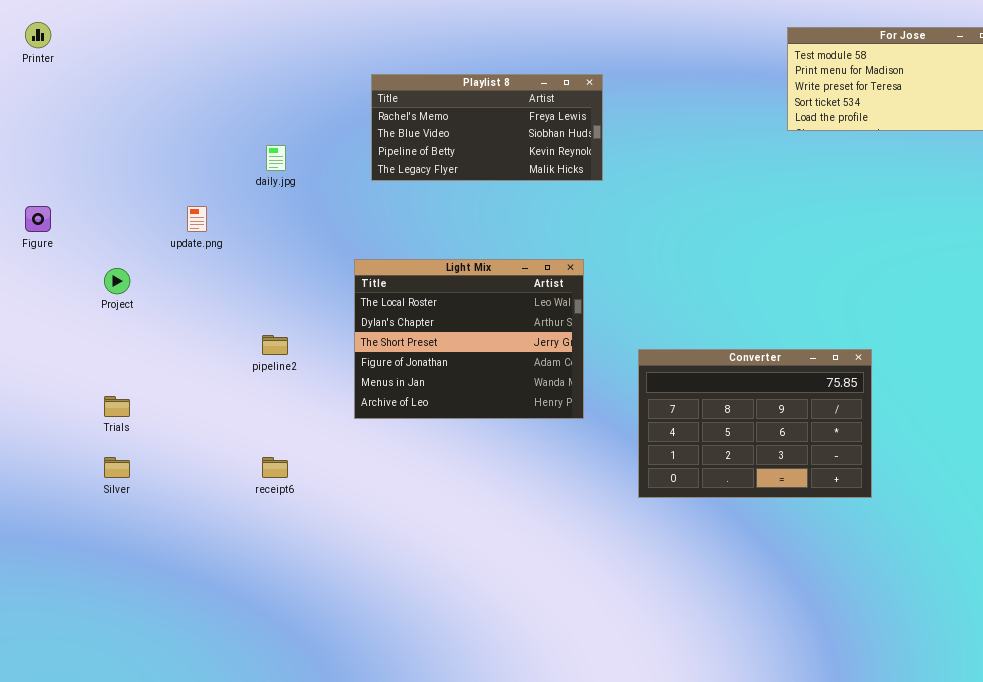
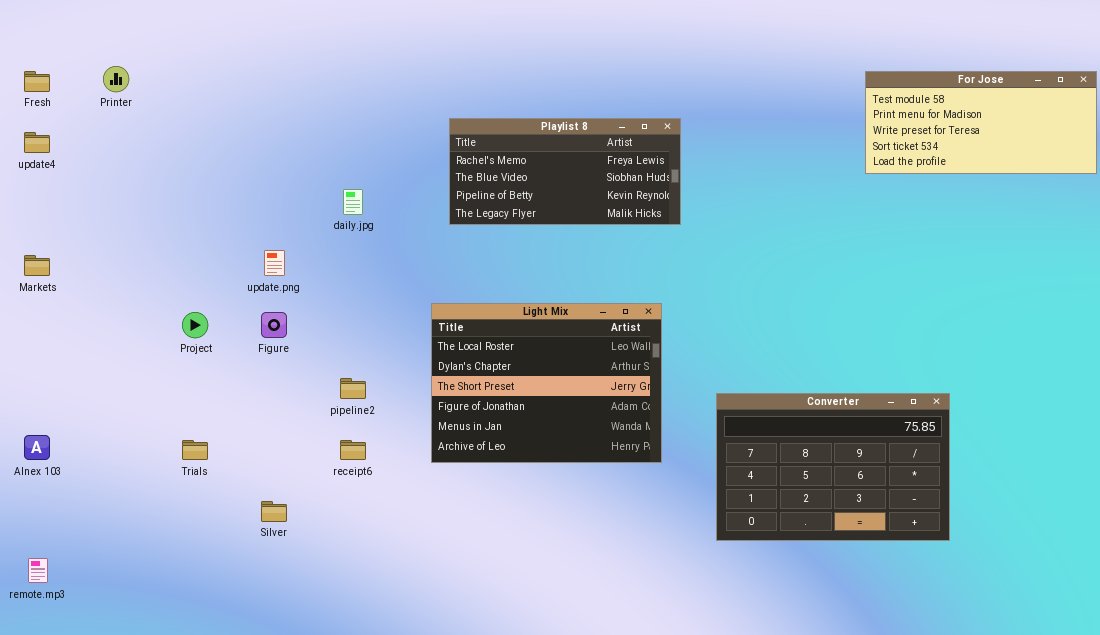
Figure: [25,206,51,232] -> [261,312,287,338], moved
Silver: [104,457,130,478] -> [261,501,287,522], moved
receipt6: [262,457,288,478] -> [340,440,366,460], moved

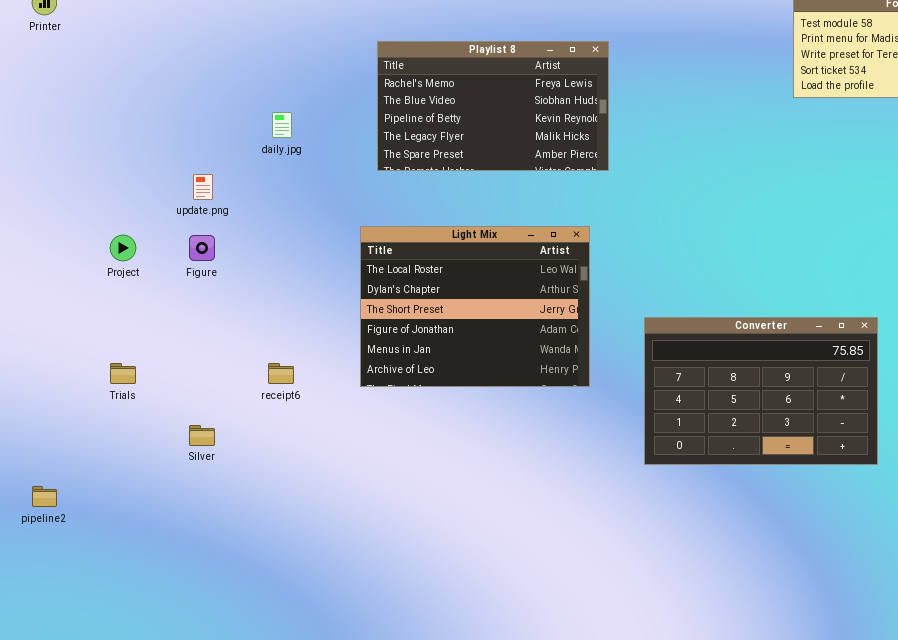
Playlist 8: [449,118,681,225] -> [377,41,609,171], resized
pipeline2: [340,378,366,399] -> [32,486,57,507], moved

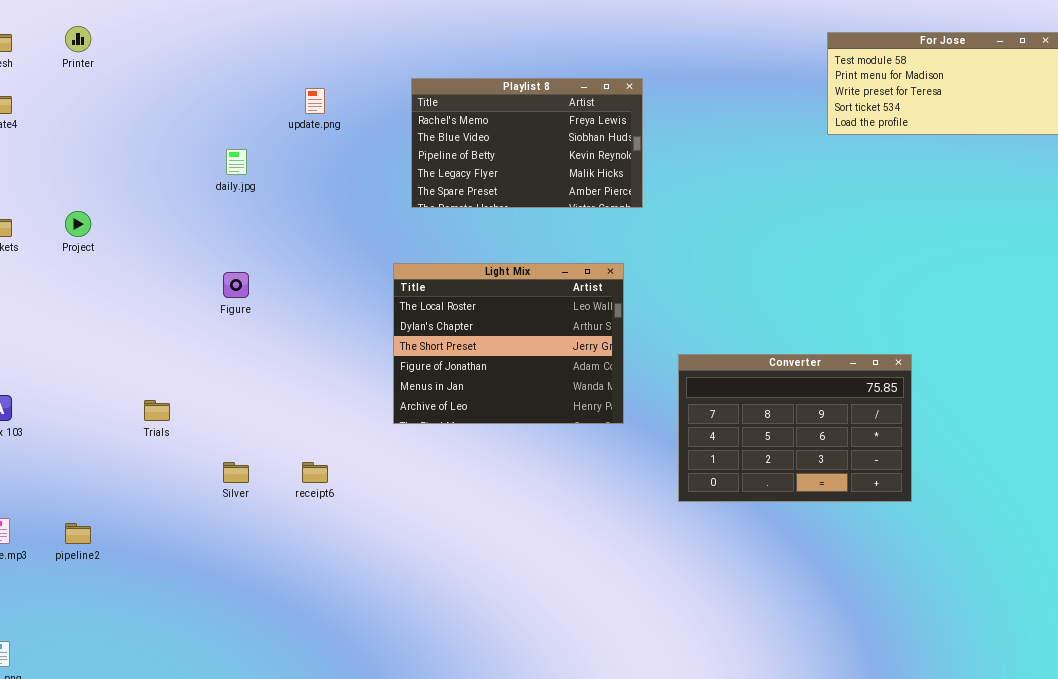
daily.jpg: [272,112,292,138] -> [226,149,247,175], moved
update.png: [193,174,213,200] -> [305,88,325,114], moved
Project: [110,235,136,261] -> [65,211,91,237], moved
receipt6: [268,363,294,384] -> [302,462,328,483], moved

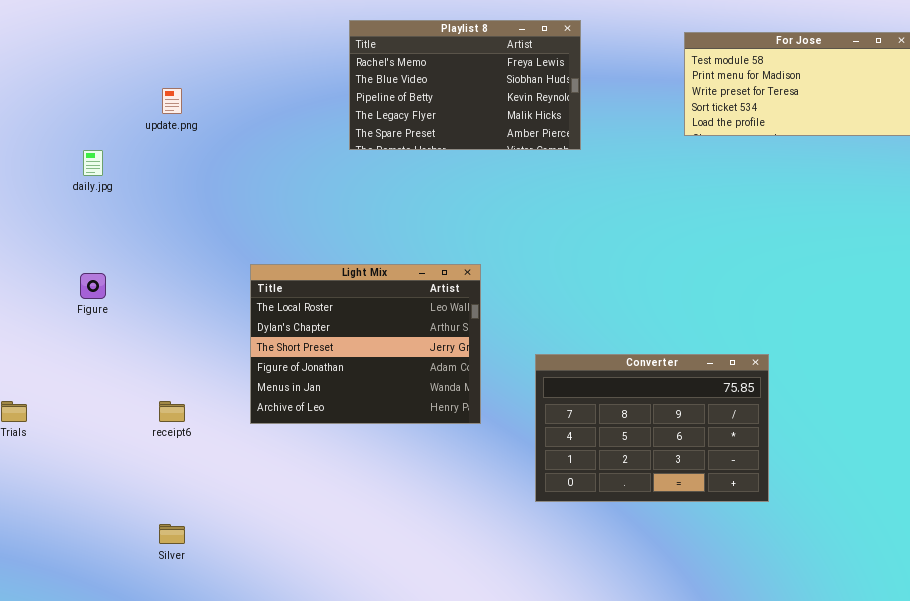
Playlist 8: [411,78,643,208] -> [349,20,581,150], moved
Silver: [223,462,249,483] -> [159,524,185,544], moved
receipt6: [302,462,328,483] -> [159,401,185,422], moved

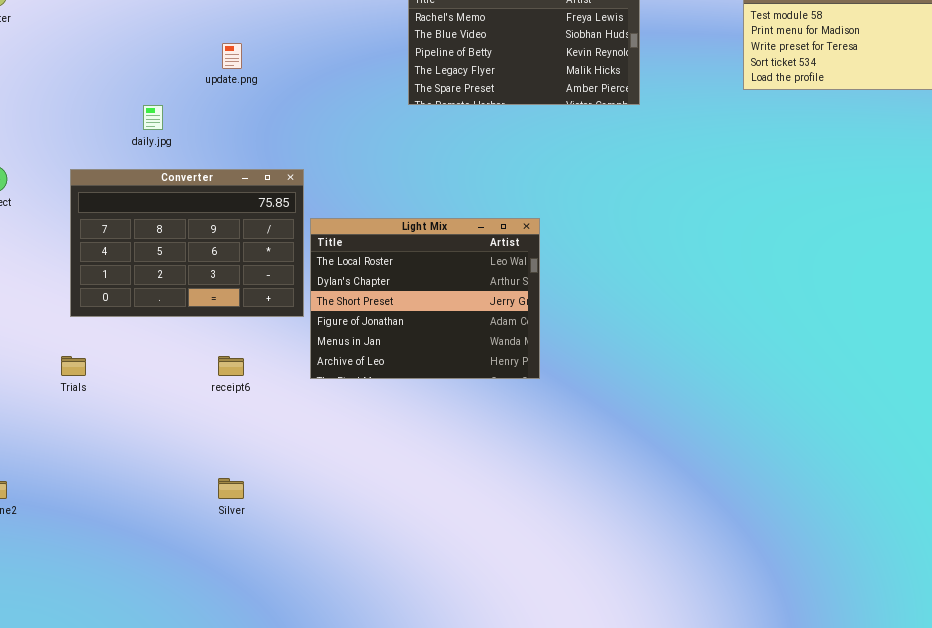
Converter: [535,354,769,502] -> [70,169,304,317], moved

